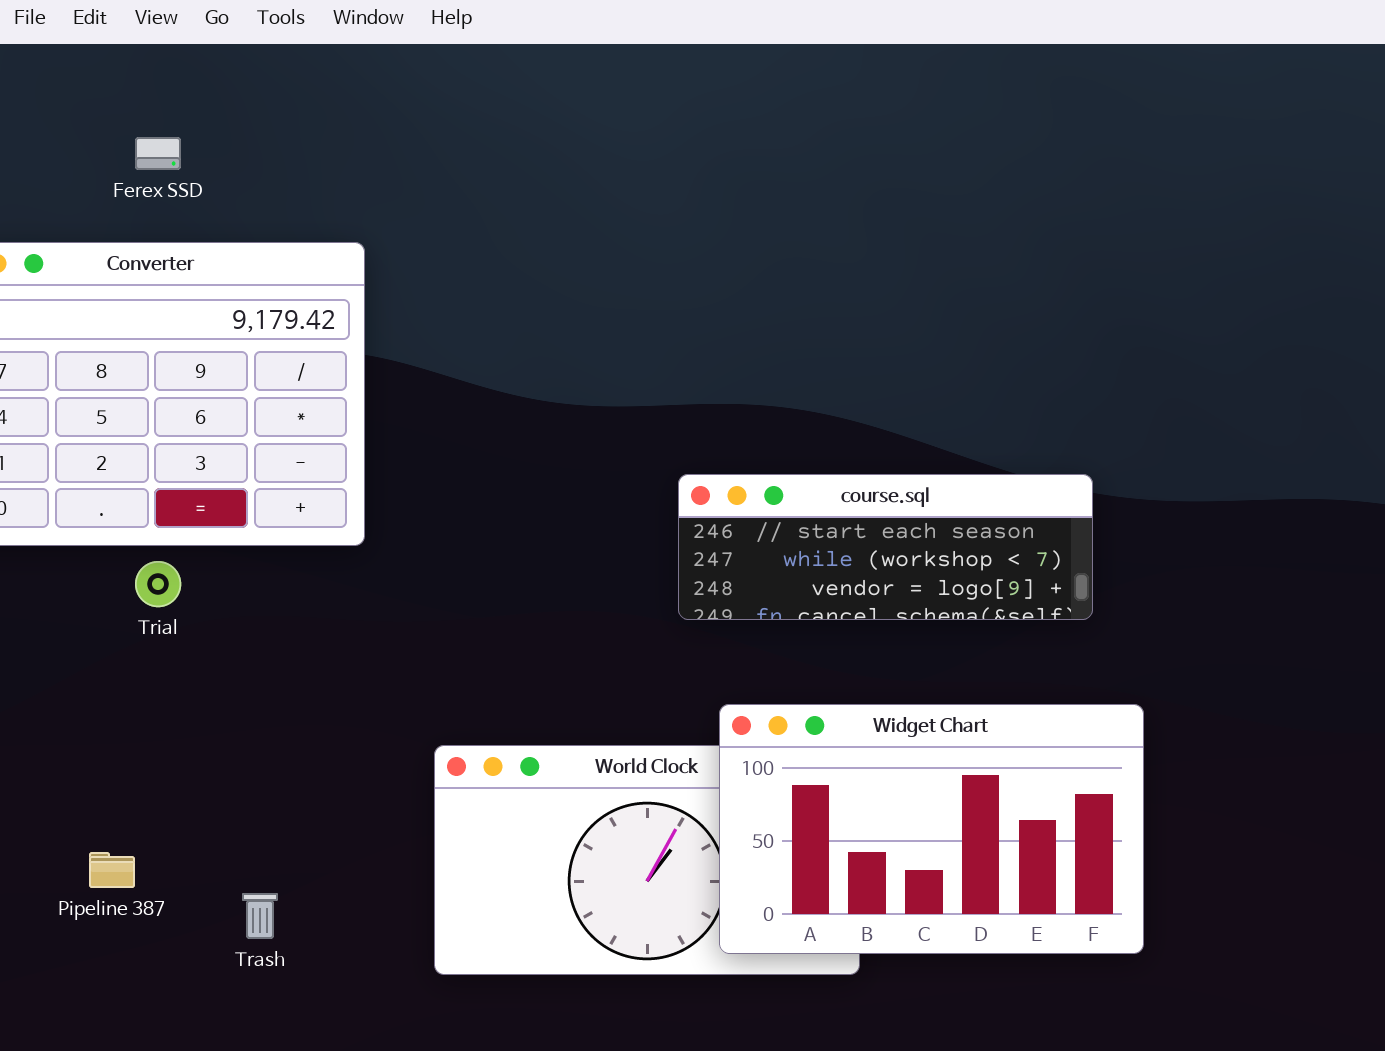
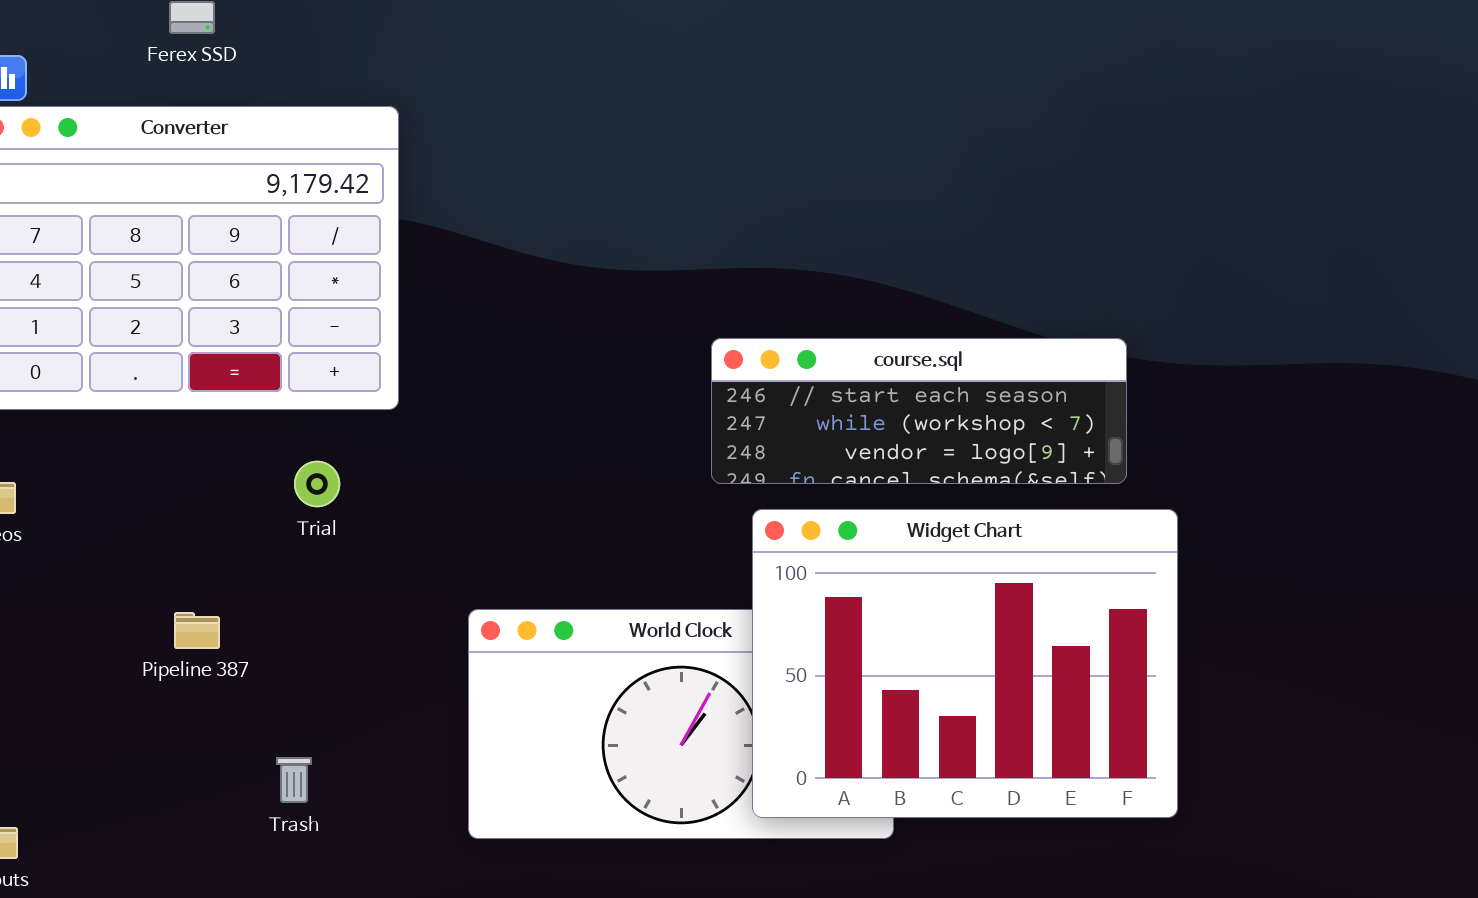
Trial: [135,561,181,607] -> [294,461,340,507], moved
Widget Chart: [719,704,1144,954] -> [752,509,1178,818], resized
Pipeline 387: [89,852,135,888] -> [174,612,220,649], moved

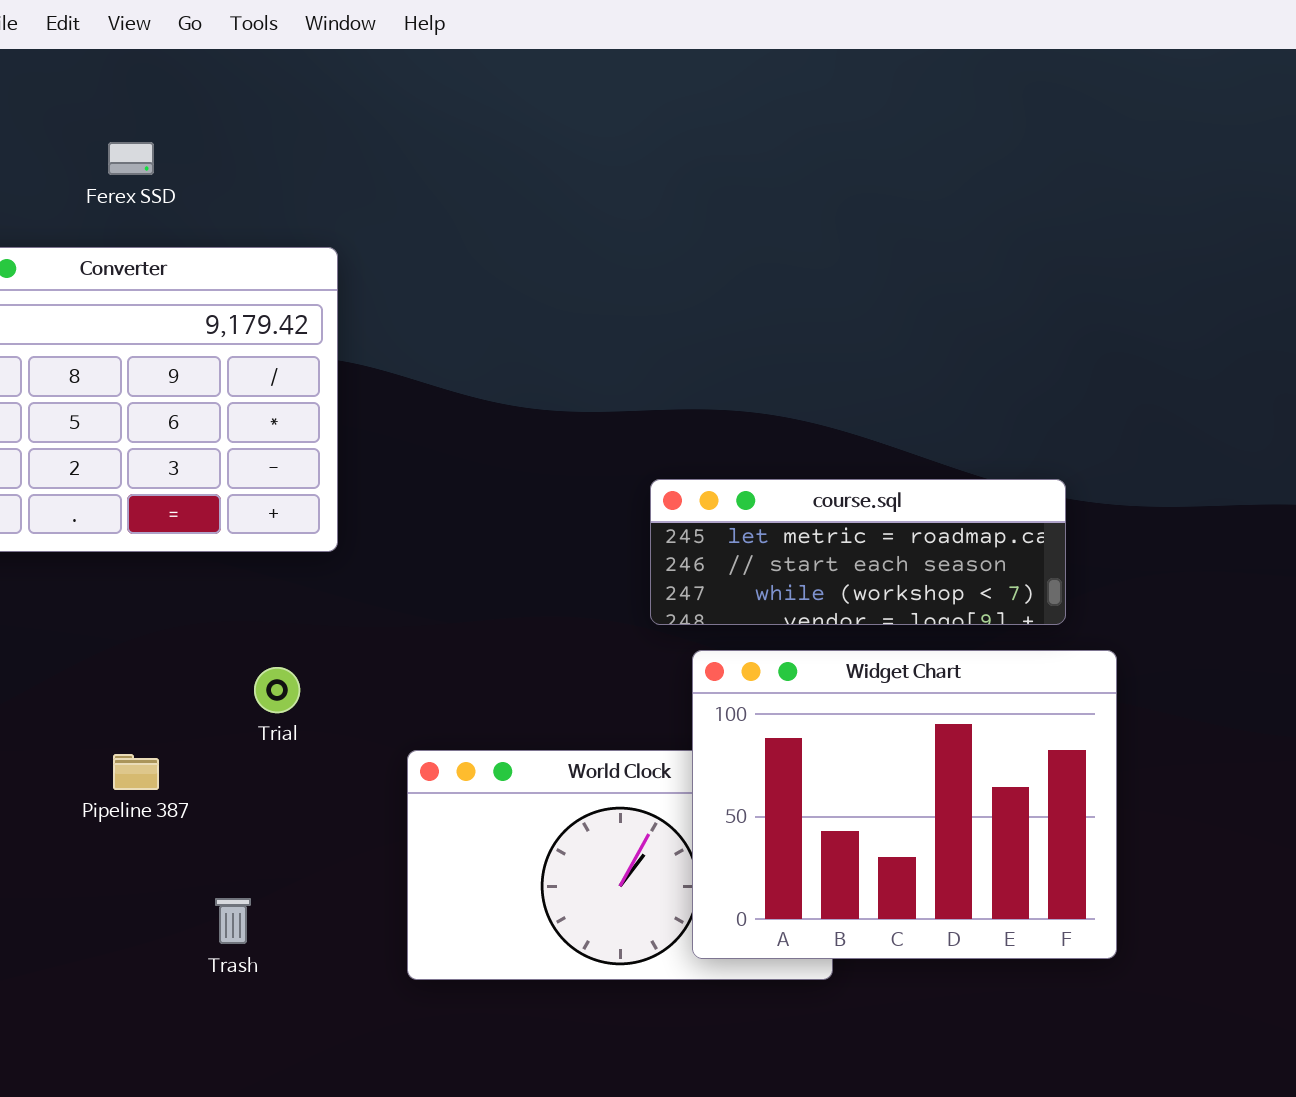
course.sql: [711,338,1127,484] -> [650,479,1066,625], scrolled up 1 row
Trial: [294,461,340,507] -> [254,667,300,713], moved

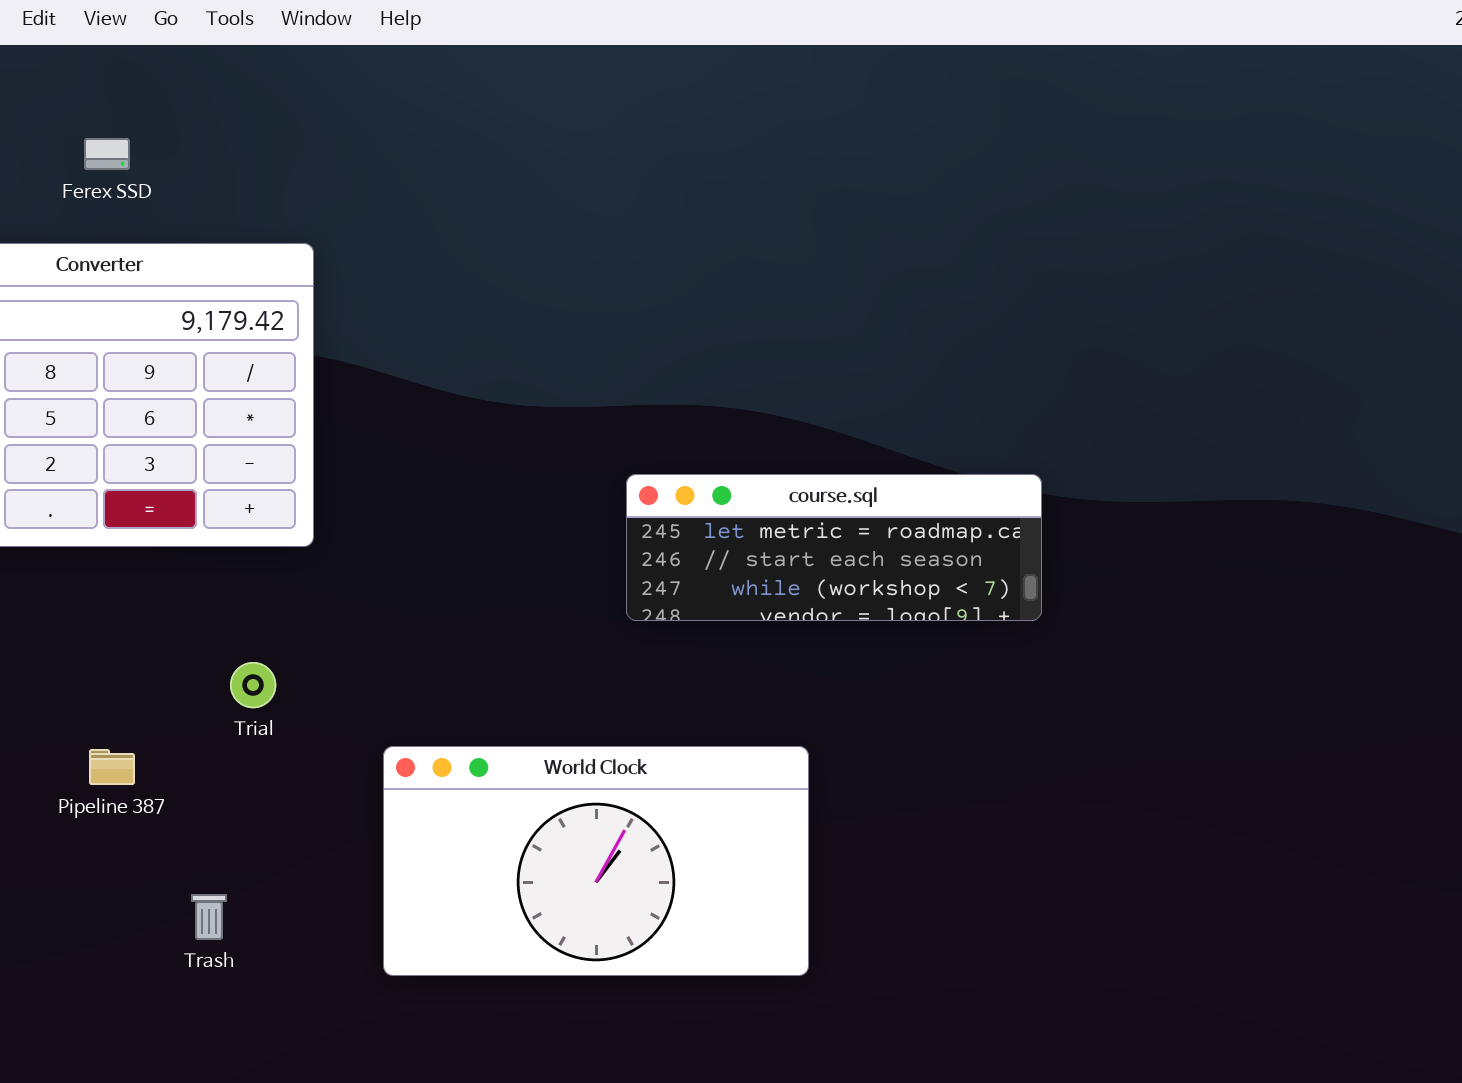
Widget Chart: [692,650,1117,959] -> none, closed

